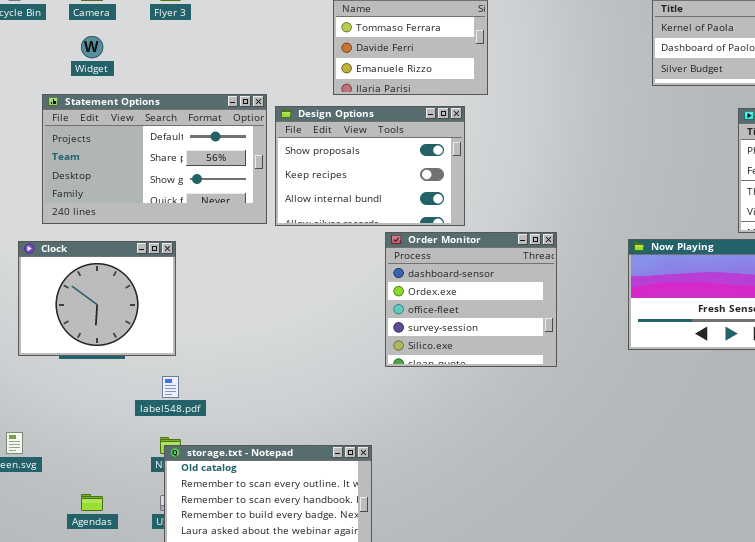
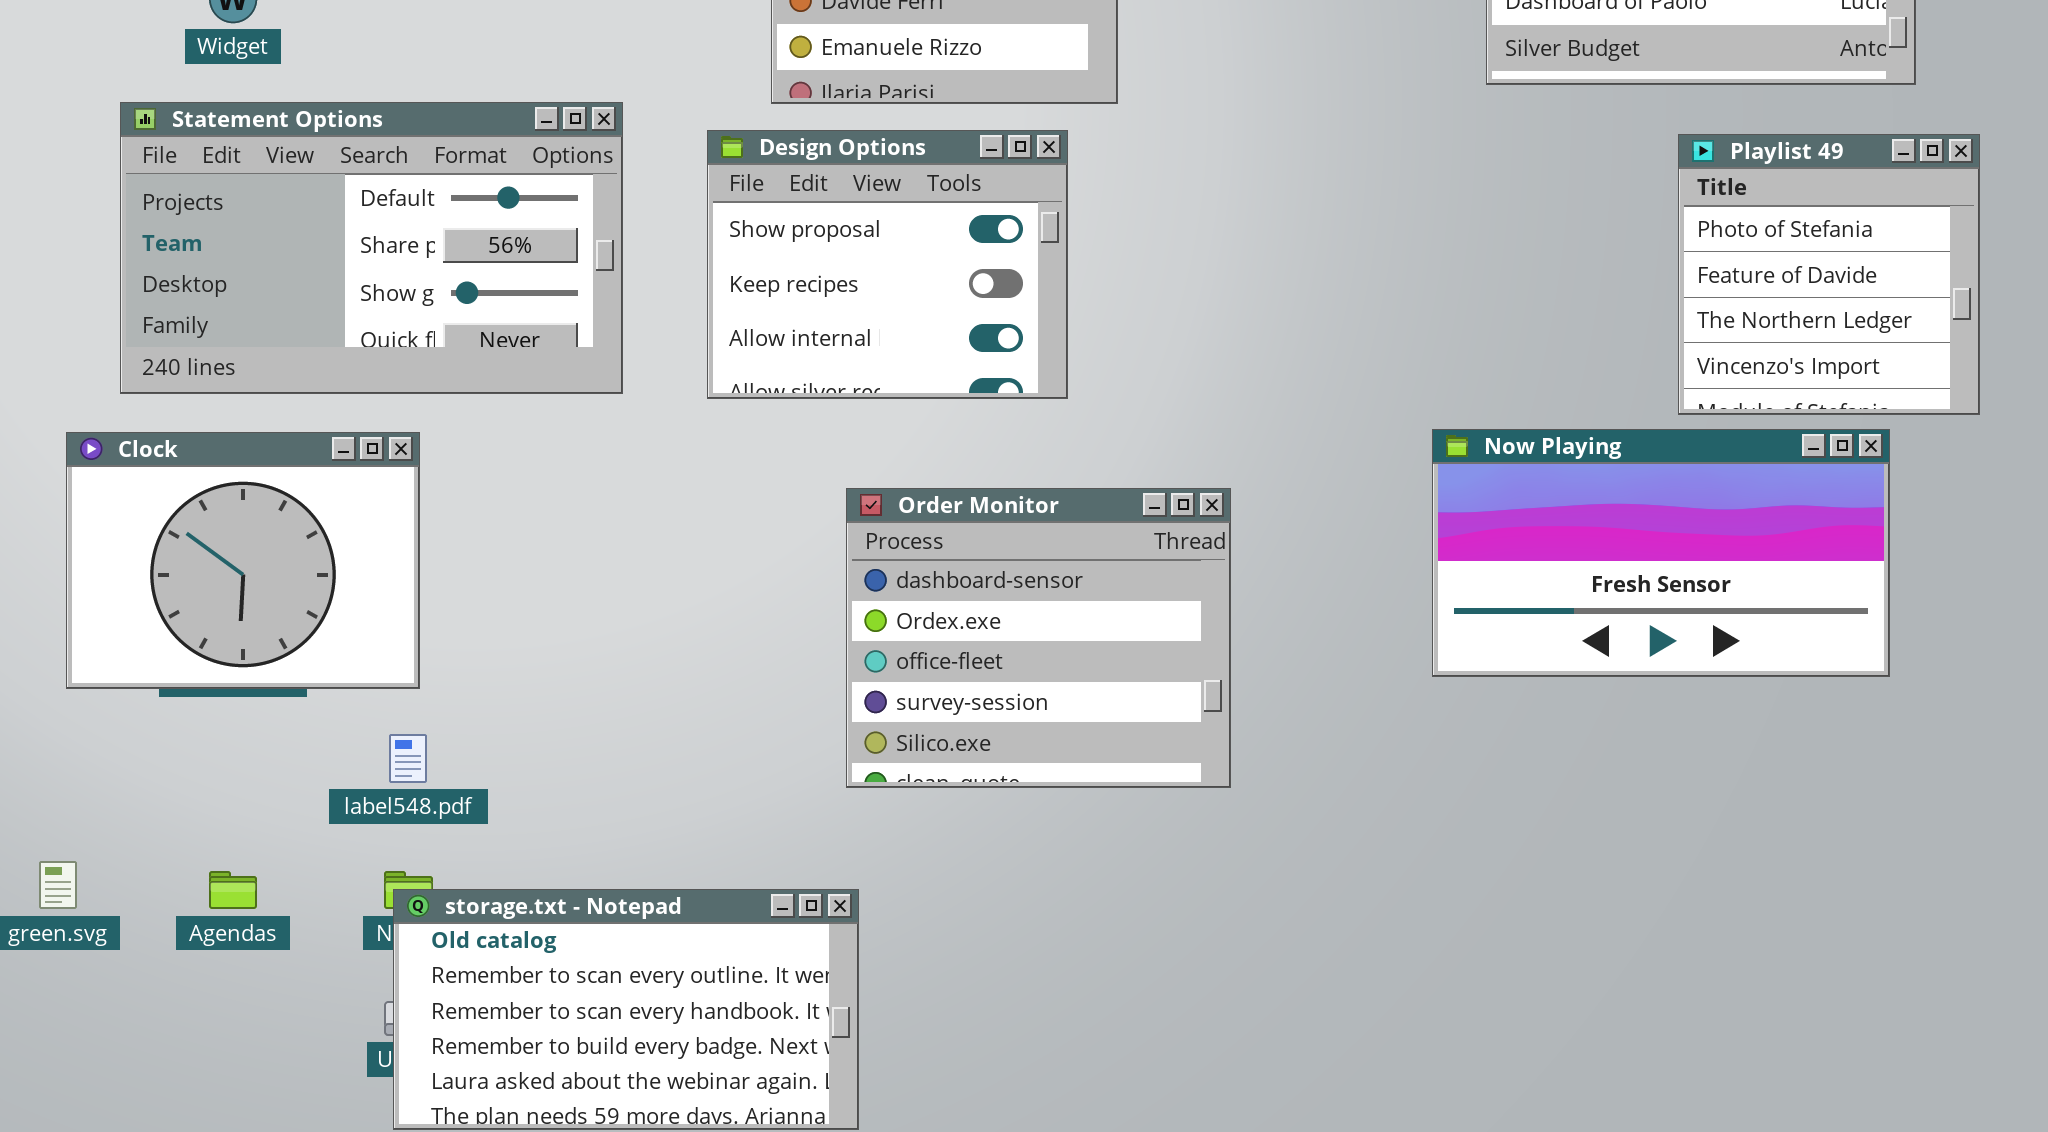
Design Options: [275,106,465,226] -> [707,130,1068,399], resized
Order Monitor: [385,232,557,367] -> [846,488,1231,788], moved
Agendas: [81,494,103,511] -> [209,871,257,909], moved

